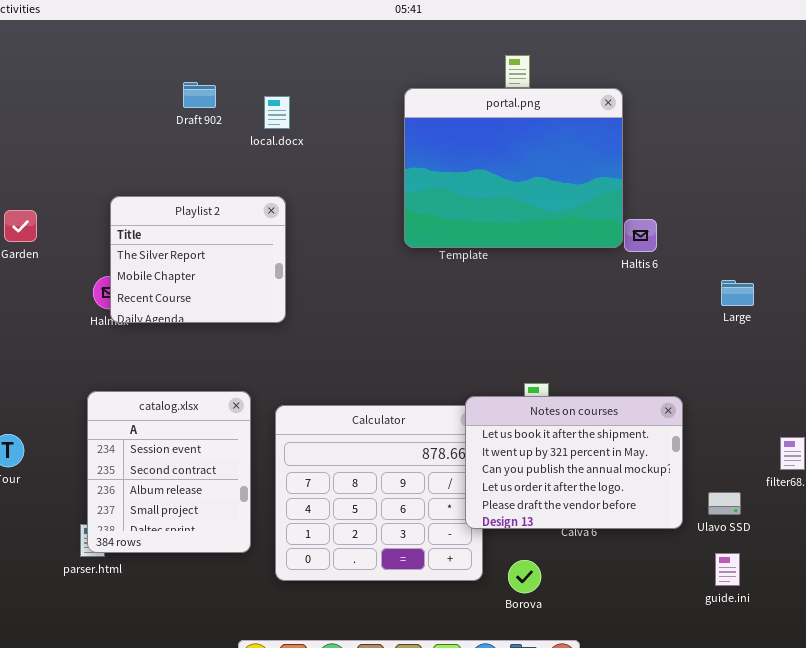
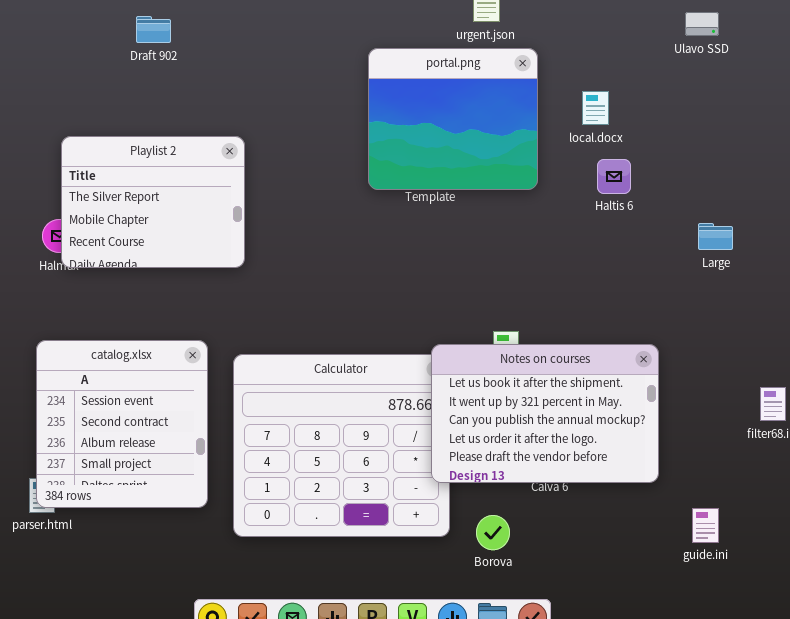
portal.png: [404,88,623,248] -> [368,48,538,190], resized
local.docx: [264,96,290,129] -> [582,91,609,125], moved
Ulavo SSD: [708,492,741,515] -> [685,12,719,36], moved

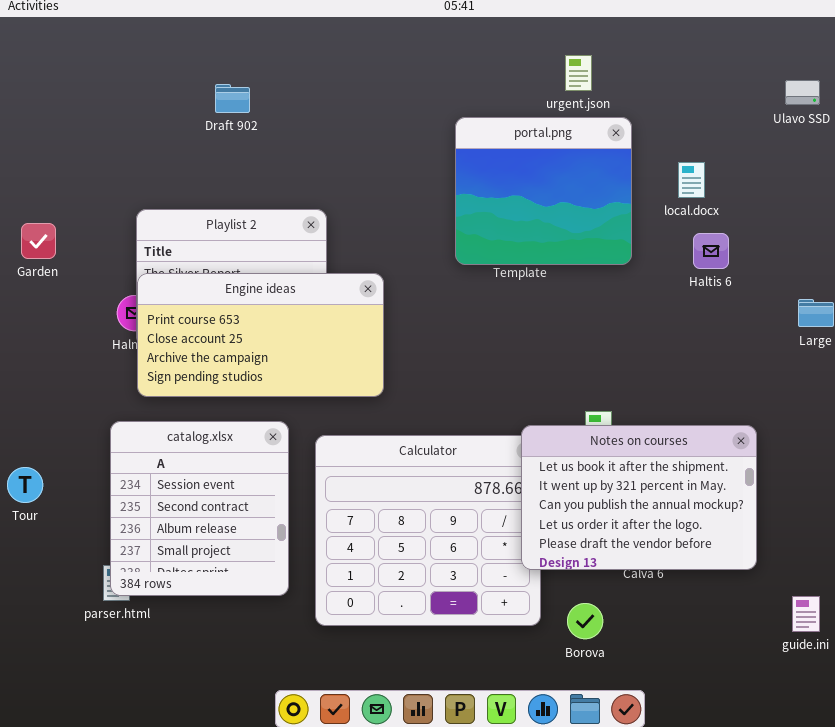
Engine ideas: none -> [137,273,384,397], opened

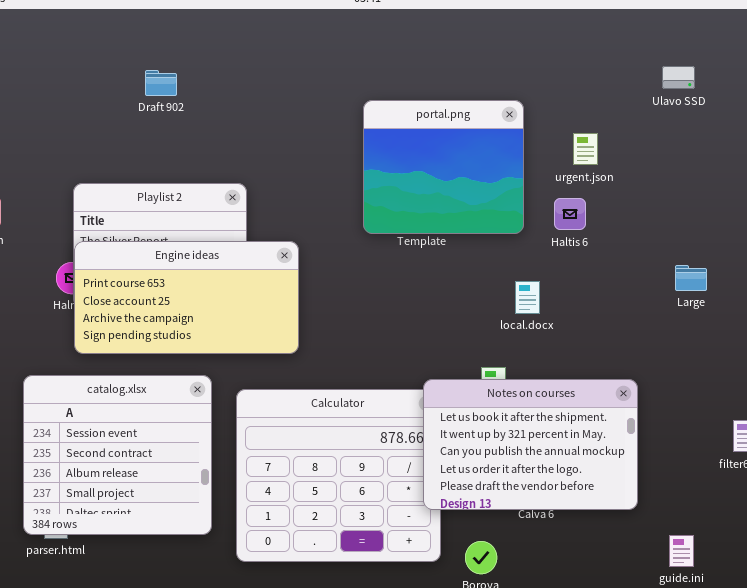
urgent.json: [565,55,592,91] -> [573,133,598,165], moved
local.docx: [678,162,705,198] -> [515,281,540,314], moved
Haltis 6: [693,233,729,269] -> [554,198,586,230], moved
catalog.xlsx: [110,421,289,596] -> [23,375,212,535], resized

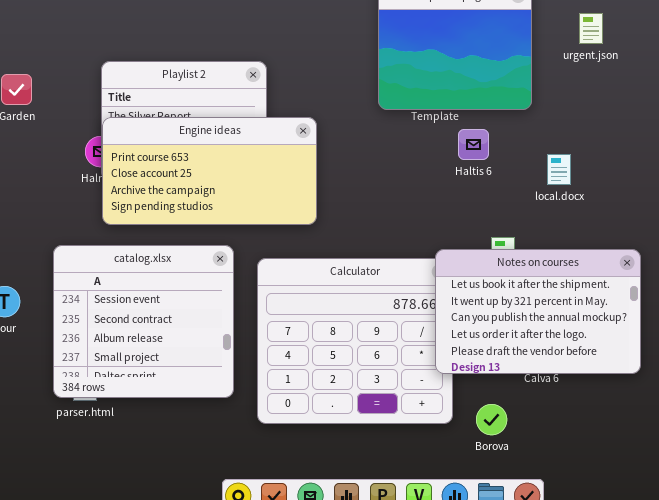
Haltis 6: [554,198,586,230] -> [458,129,489,160], moved
local.docx: [515,281,540,314] -> [547,154,571,185], moved

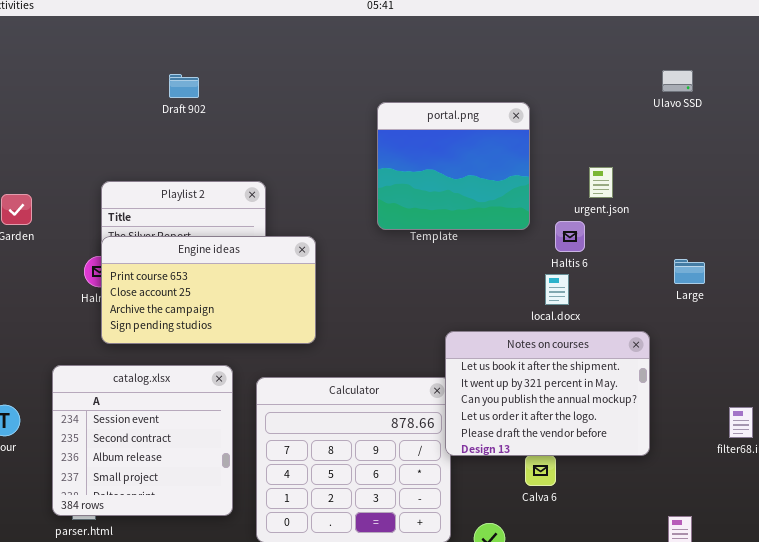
urgent.json: [579,13,603,44] -> [589,167,613,198], moved
Haltis 6: [458,129,489,160] -> [555,221,585,252], moved
Notes on courses: [435,249,641,374] -> [445,331,650,456], moved

